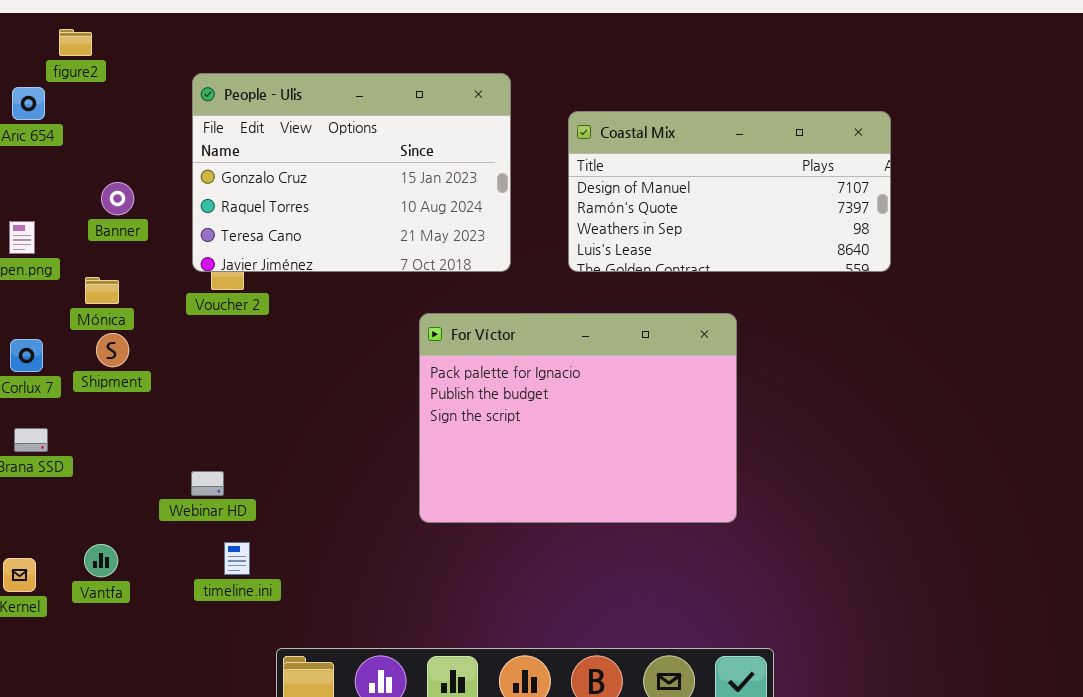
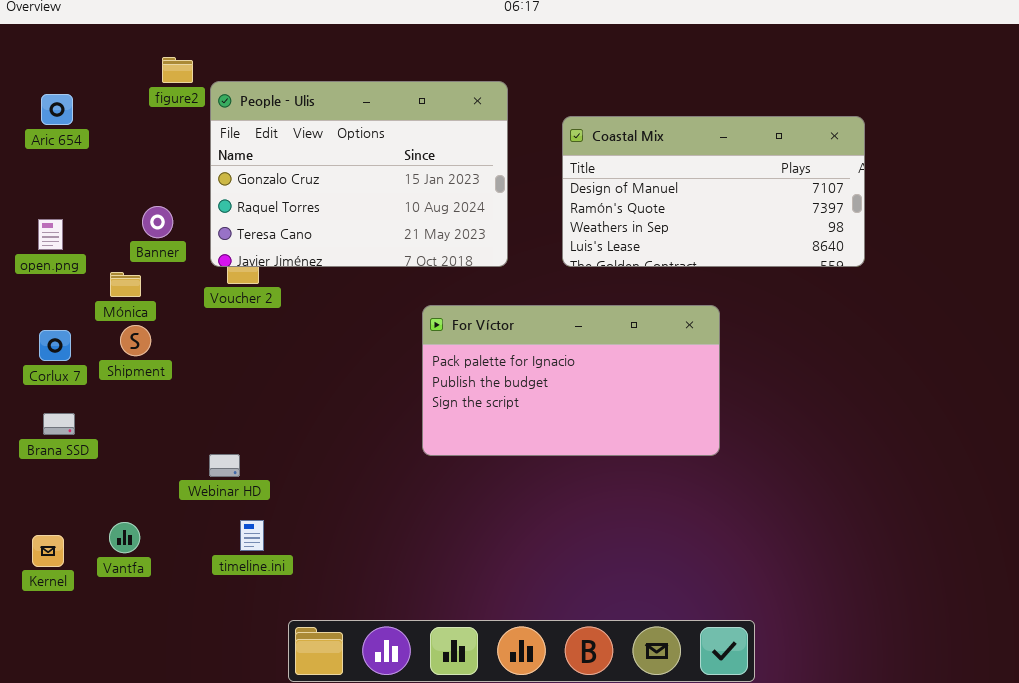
figure2: [59,29,92,56] -> [162,57,193,83], moved
Banner: [101,182,134,215] -> [142,206,173,238], moved
For Víctor: [419,313,737,523] -> [422,305,720,456], resized

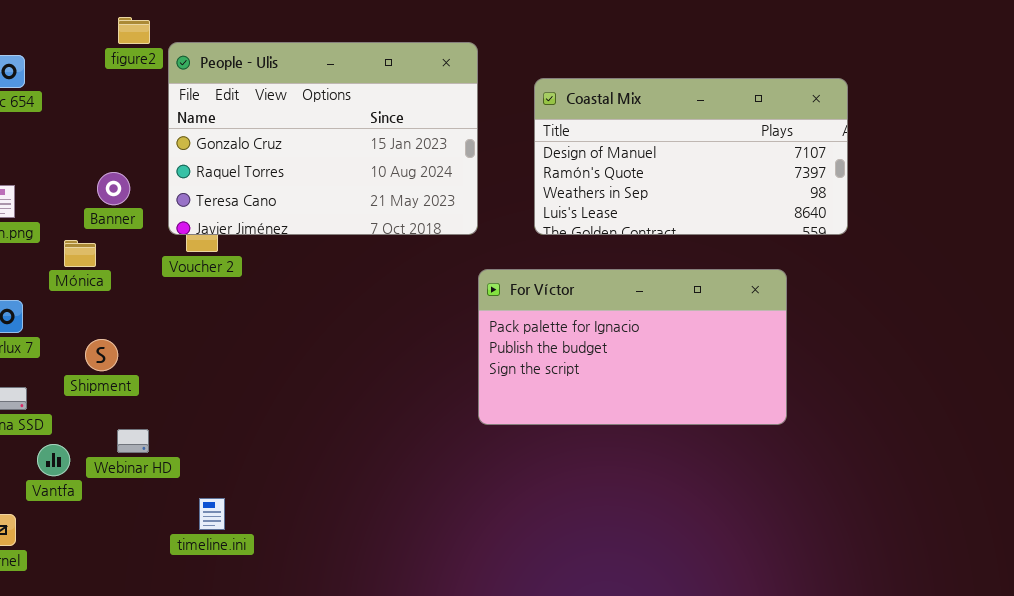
For Víctor: [422,305,720,456] -> [478,269,787,425], moved
Shipment: [120,325,151,356] -> [85,339,118,371], moved
Webinar HD: [209,454,240,477] -> [117,429,149,453], moved
Vantfa: [109,522,140,553] -> [37,444,70,476], moved

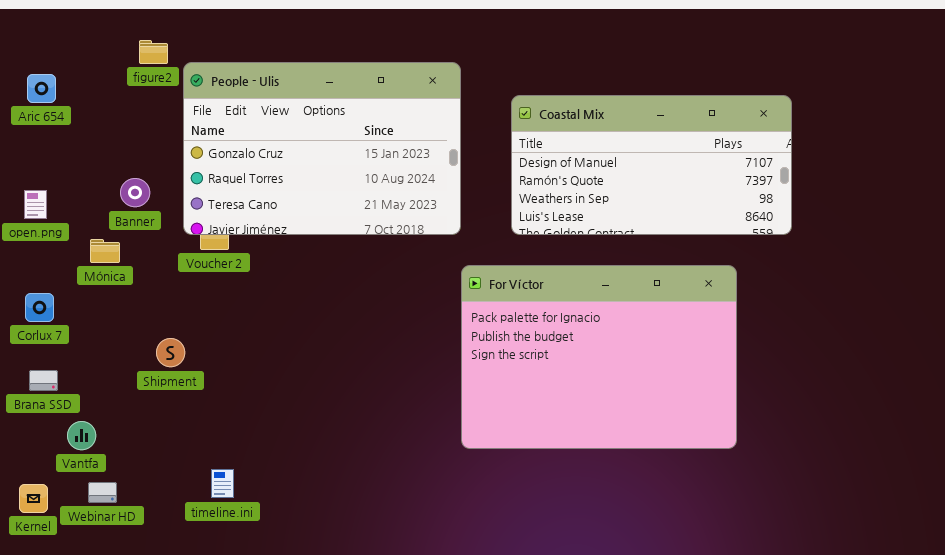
For Víctor: [478,269,787,425] -> [461,265,737,449], resized
Shipment: [85,339,118,371] -> [156,338,185,367], moved
Webinar HD: [117,429,149,453] -> [88,482,117,503], moved

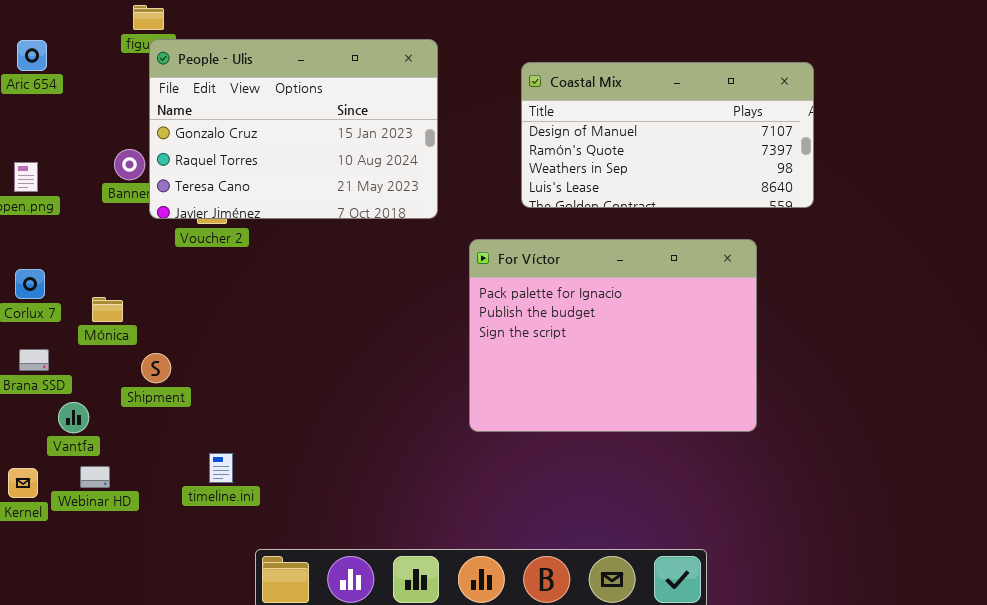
People - Ulis: [183,62,461,235] -> [149,39,438,219], moved
Mónica: [90,239,120,263] -> [92,297,123,322], moved
Shipment: [156,338,185,367] -> [141,353,171,383], moved

